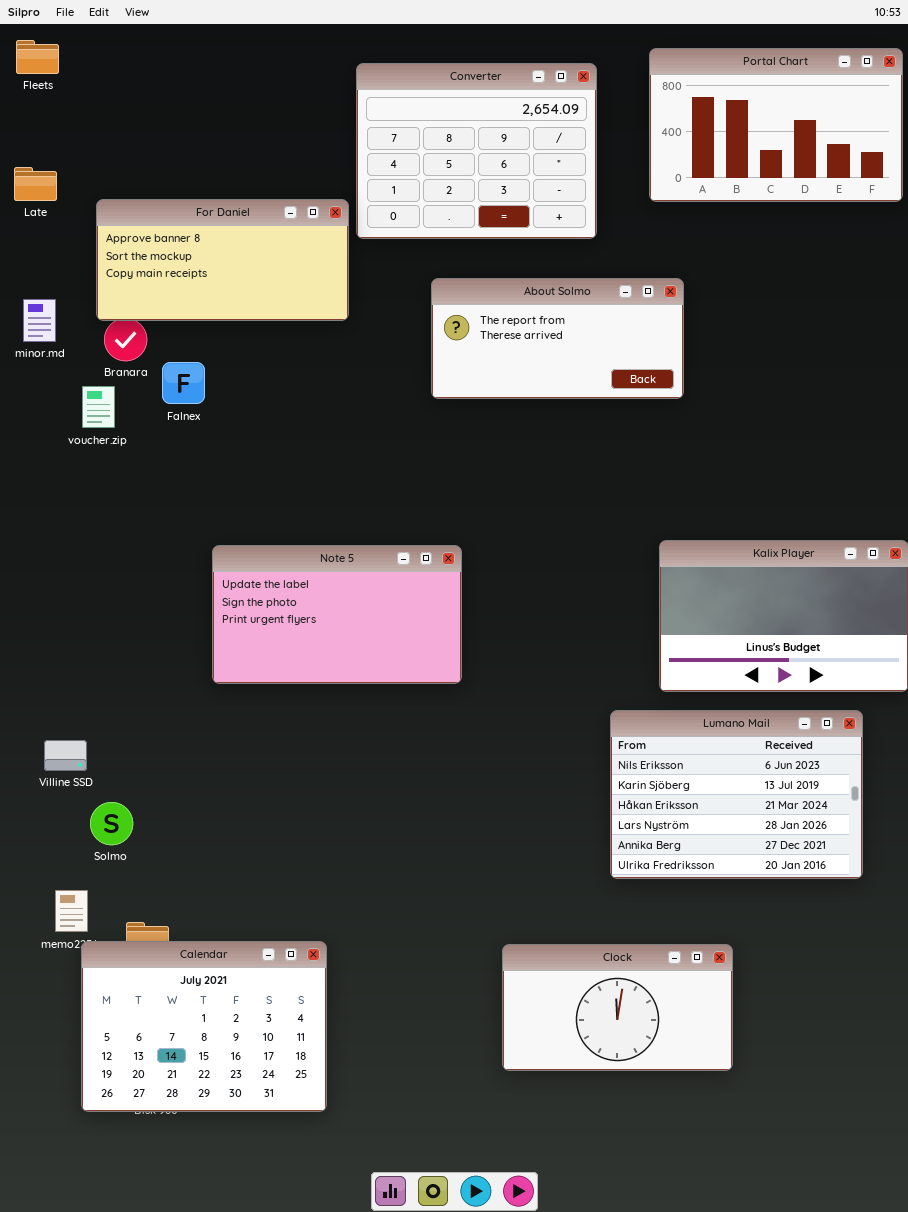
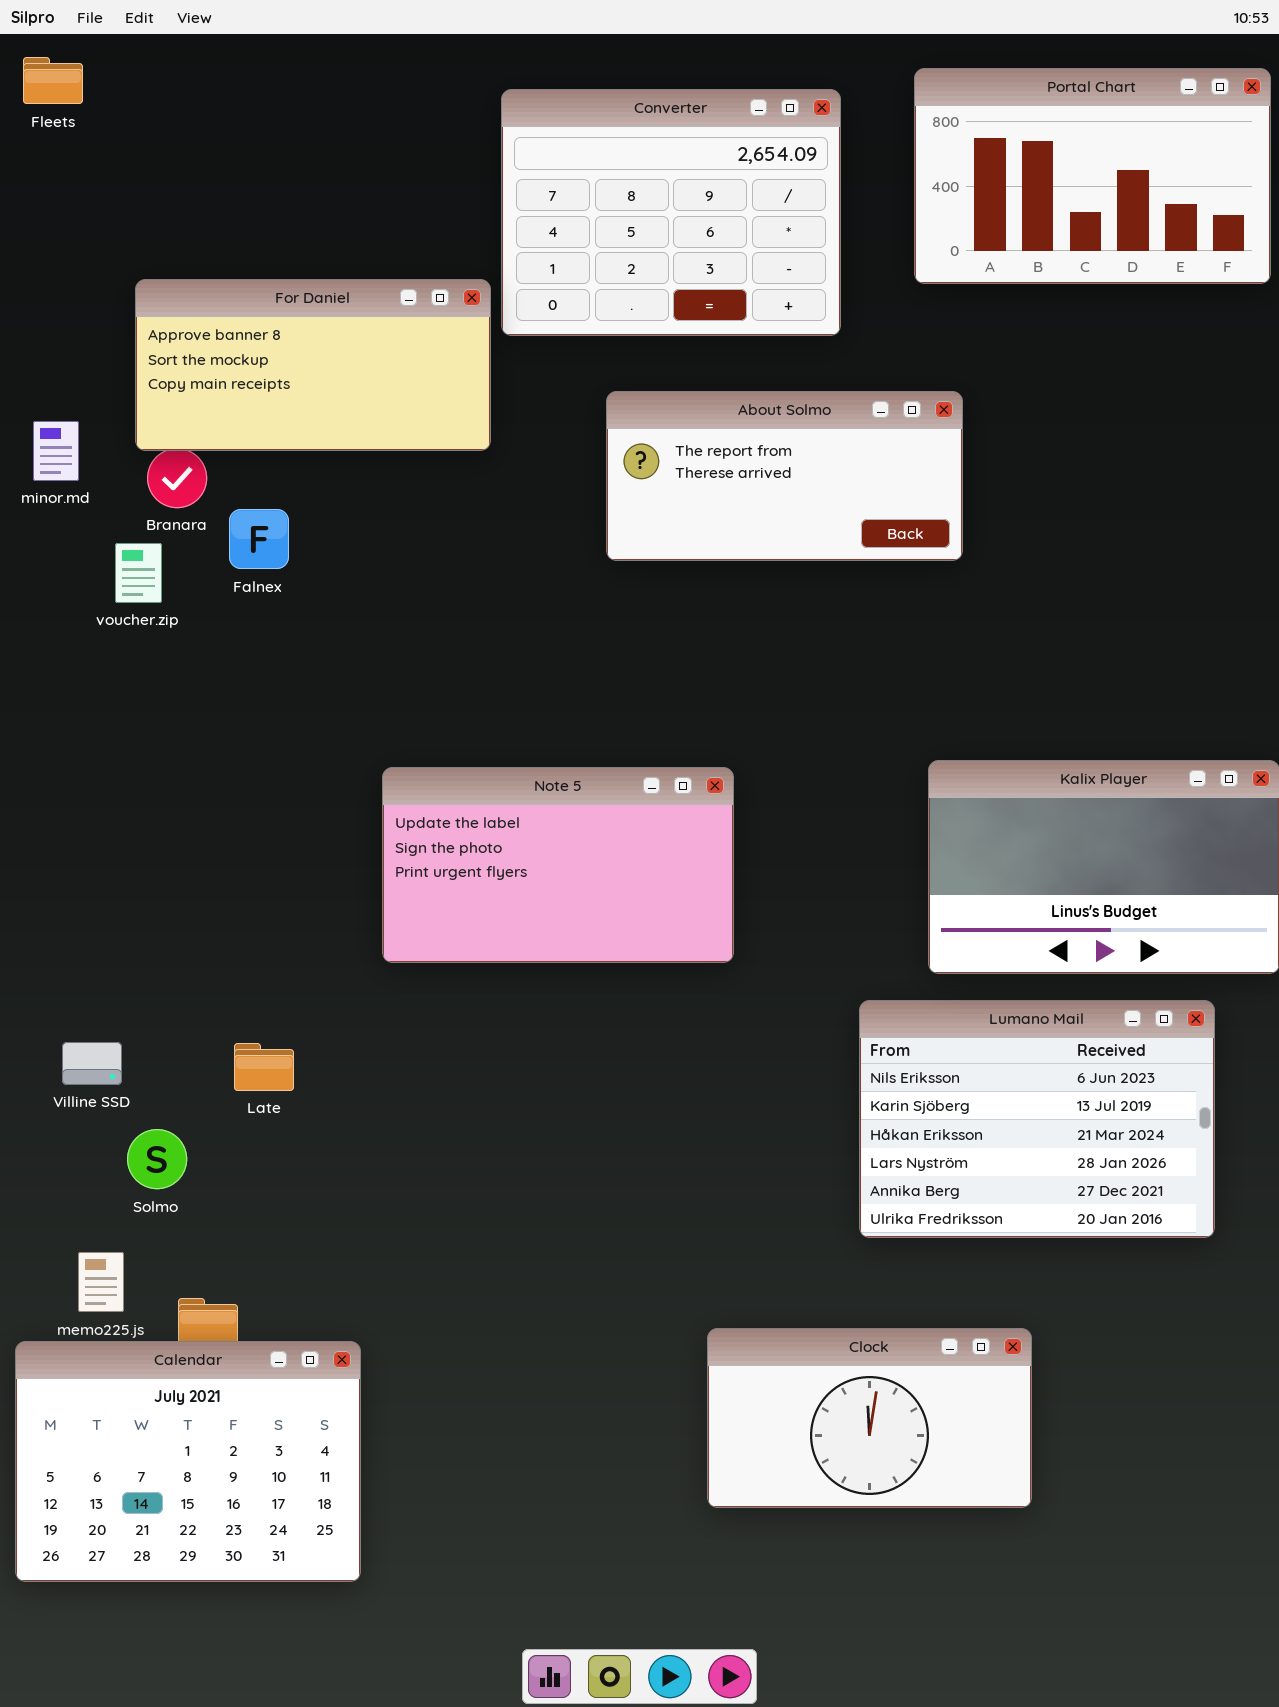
Late: [14,167,57,201] -> [234,1043,294,1091], moved
Note 5: [212,545,462,684] -> [382,767,734,963], moved
Calendar: [81,941,327,1112] -> [15,1341,361,1582], moved

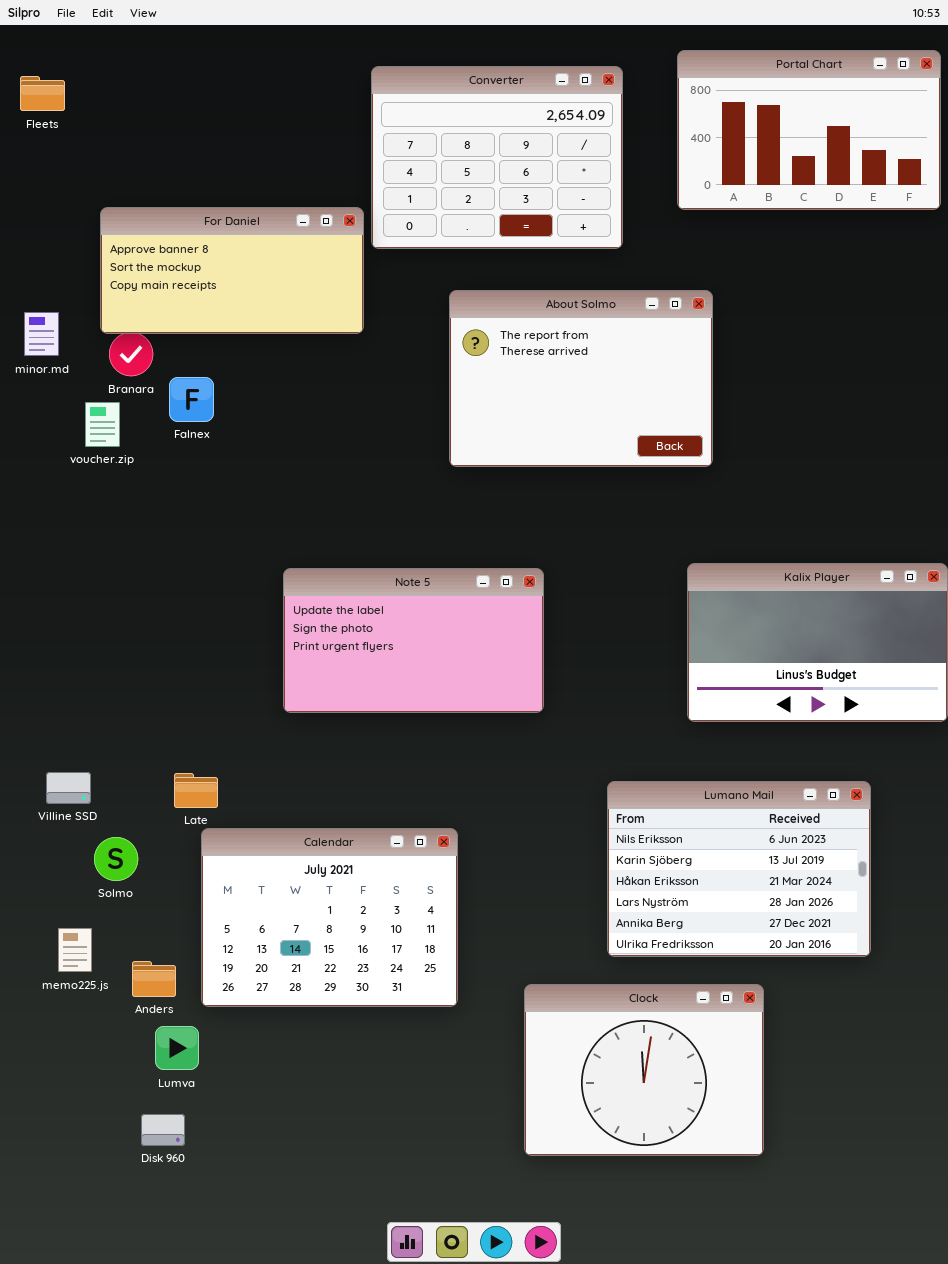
Fleets: [23,57,83,104] -> [20,76,65,111], moved
About Solmo: [606,391,963,561] -> [449,290,713,467], resized
Lumano Mail: [859,1000,1215,1238] -> [607,781,871,957], moved
Clock: [707,1328,1032,1508] -> [524,984,764,1156], resized
Calendar: [15,1341,361,1582] -> [201,828,458,1007], moved

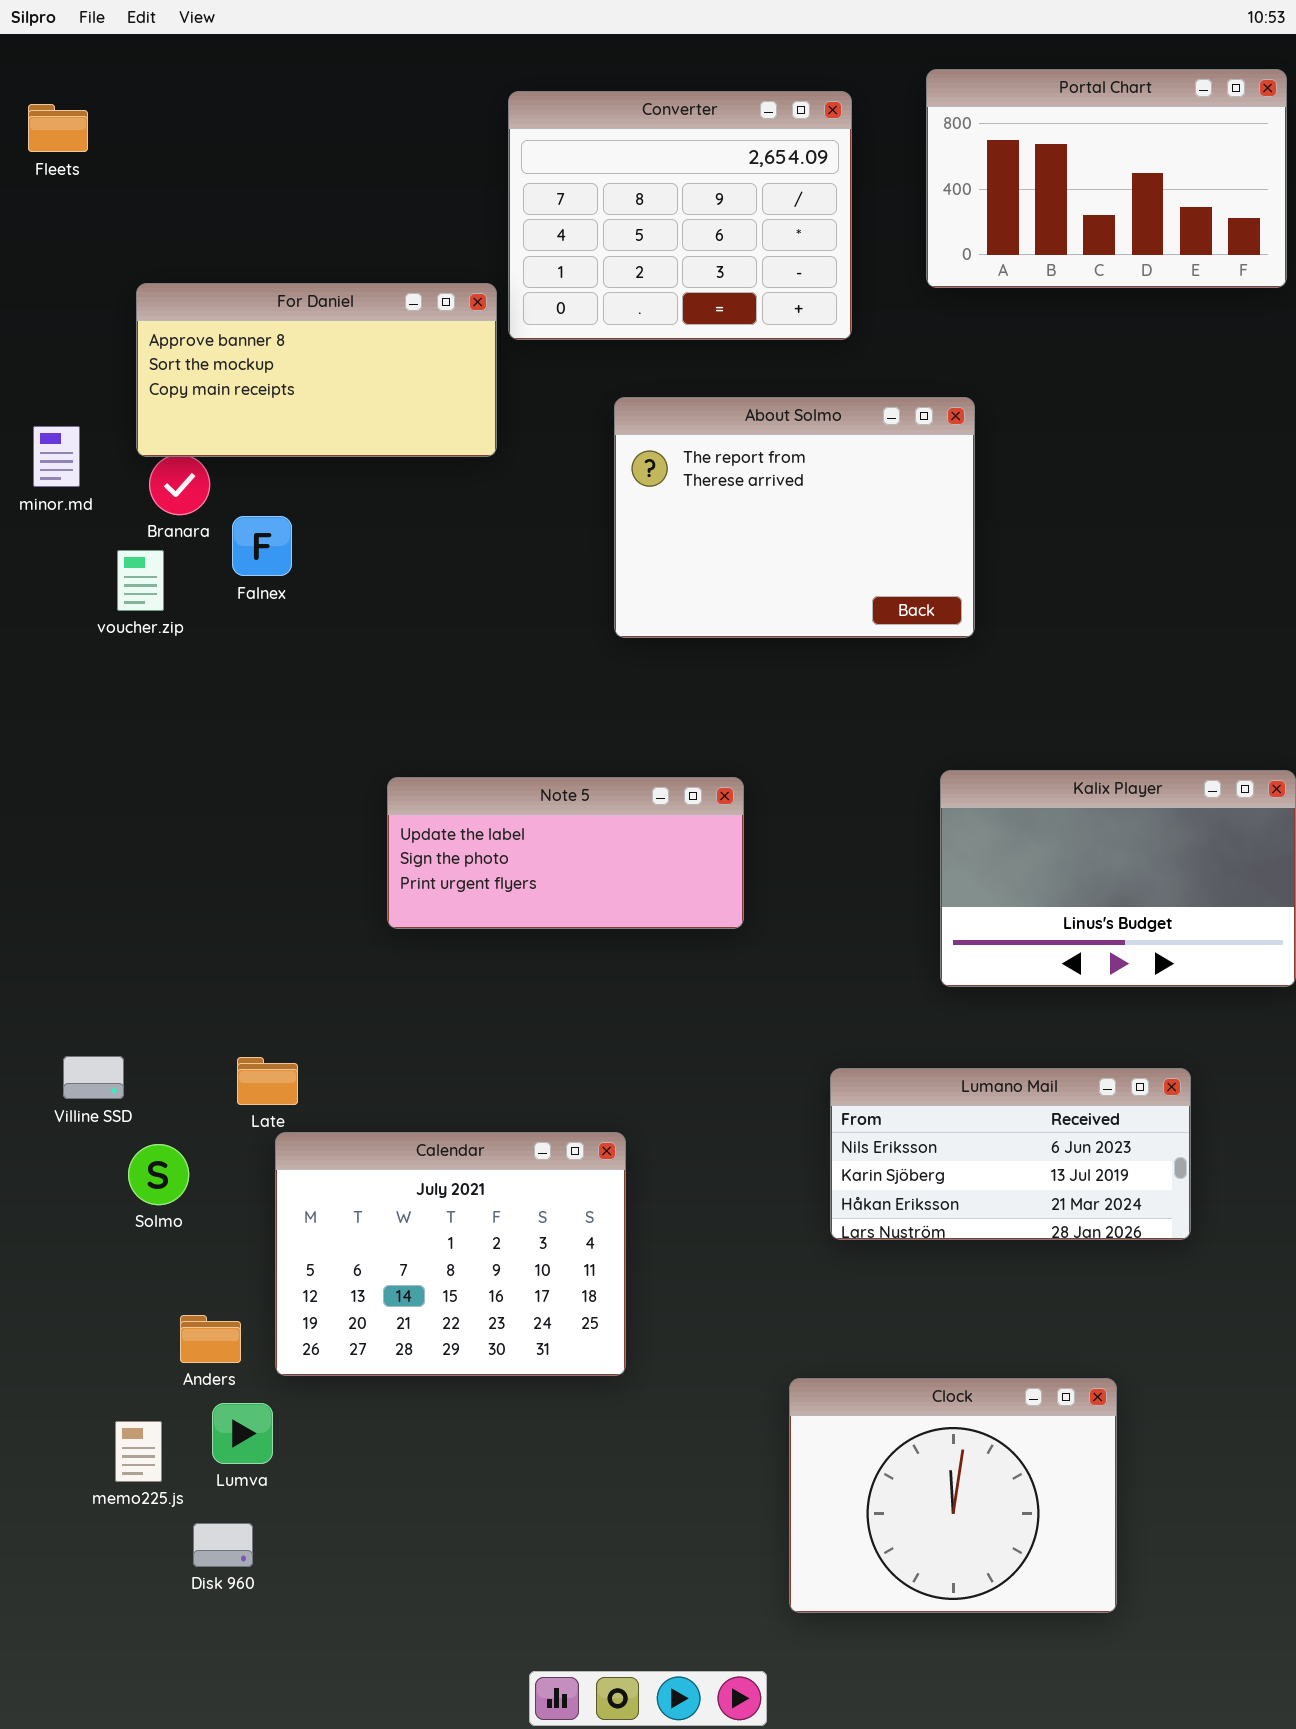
Note 5: [283,568,544,713] -> [387,777,744,929], resized
Lumano Mail: [607,781,871,957] -> [830,1068,1191,1240], resized
memo225.js: [58,928,92,972] -> [115,1421,162,1482], moved
Clock: [524,984,764,1156] -> [789,1378,1117,1613], moved

